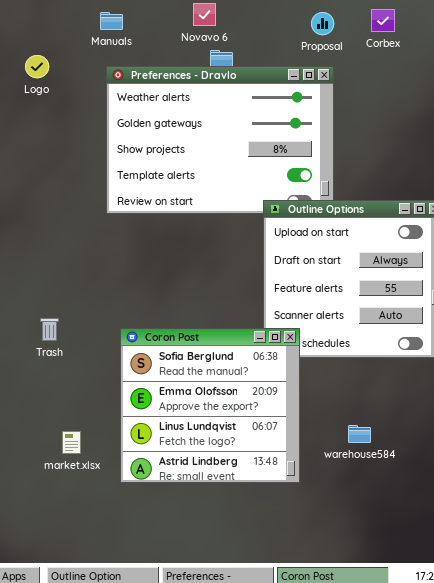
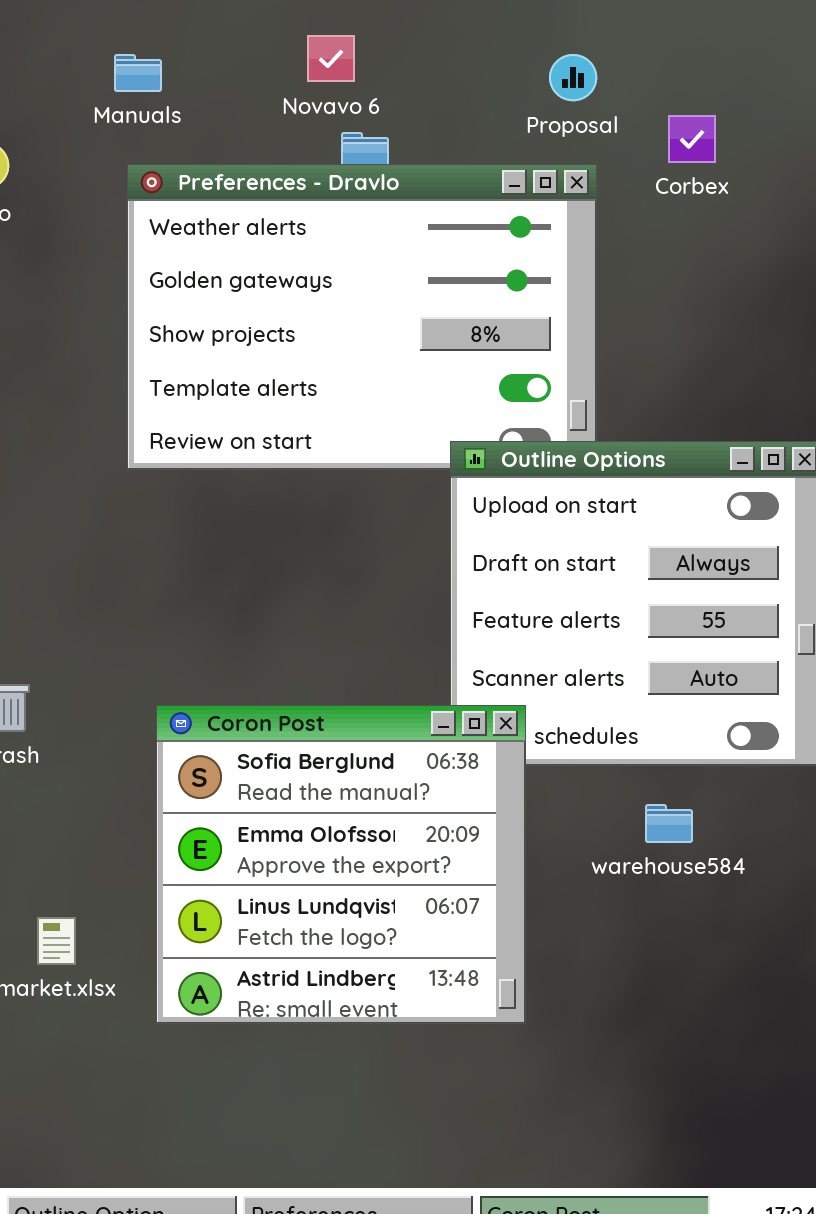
Corbex: [371,9,395,32] -> [668,115,716,163], moved
warehouse584: [348,425,371,443] -> [645,804,693,843], moved

